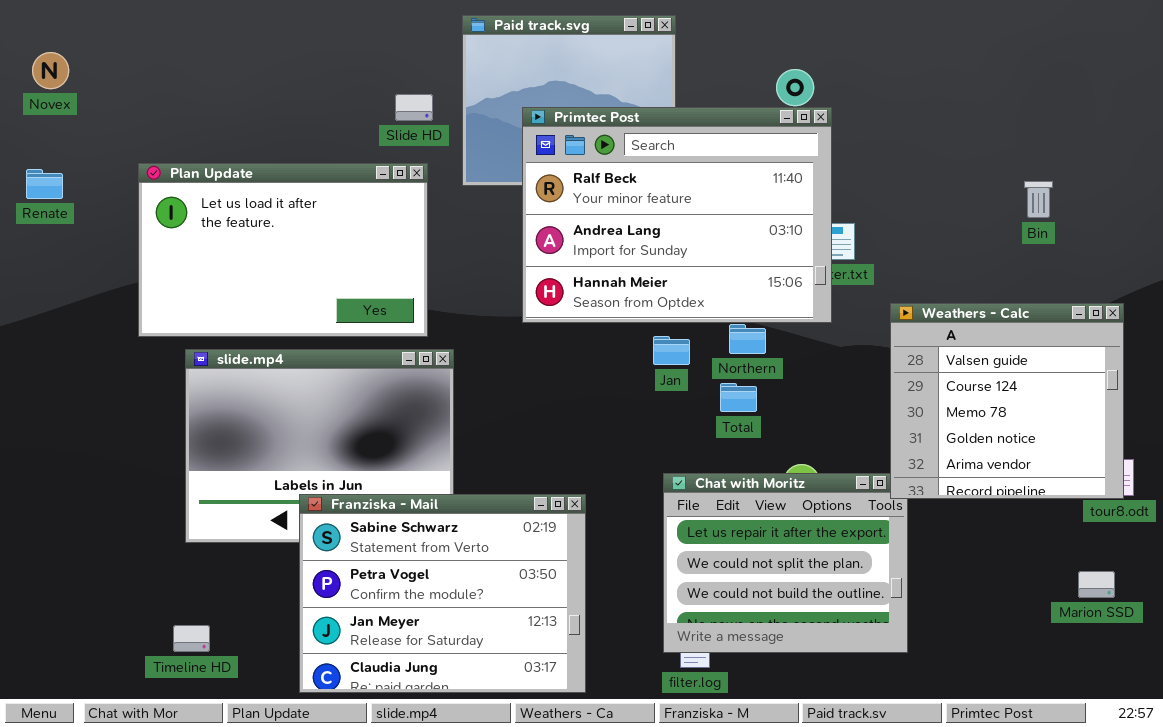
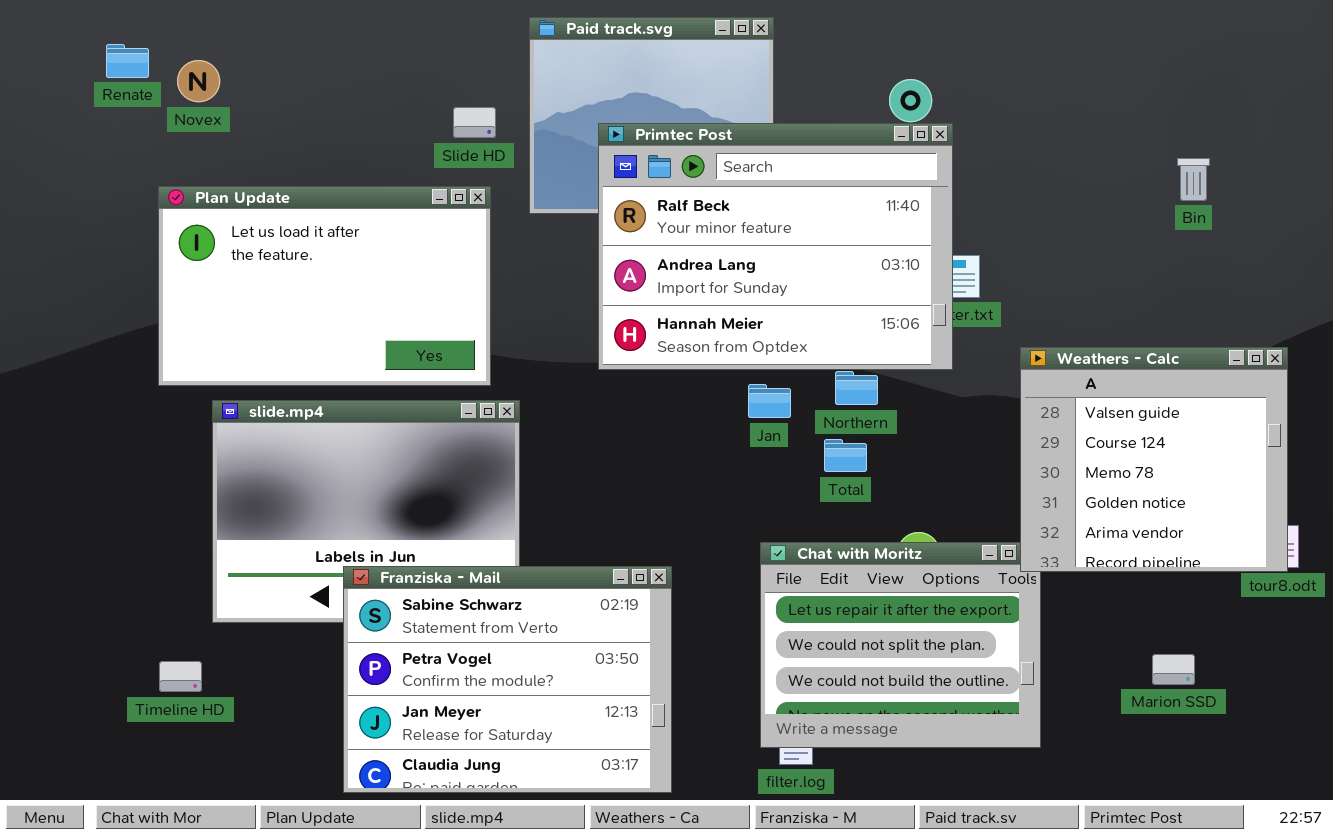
Novex: [32,52,69,89] -> [177,60,220,102], moved
Renate: [26,169,63,199] -> [106,44,149,78], moved
Bin: [1024,181,1053,218] -> [1177,158,1210,201], moved
Marion SSD: [1078,571,1115,598] -> [1152,654,1195,685], moved
Timeline HD: [173,625,210,652] -> [159,661,202,692], moved

